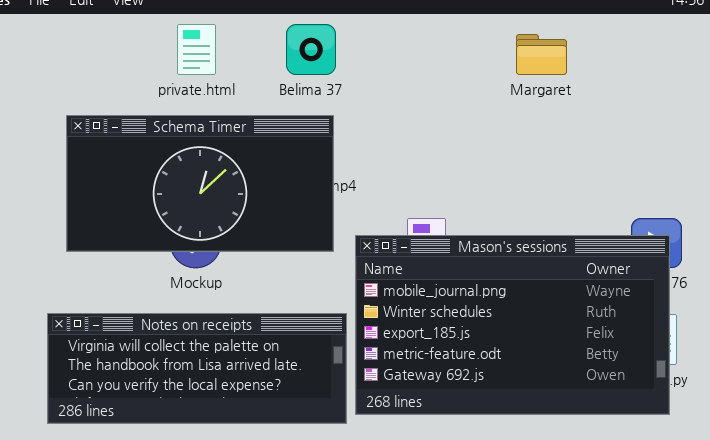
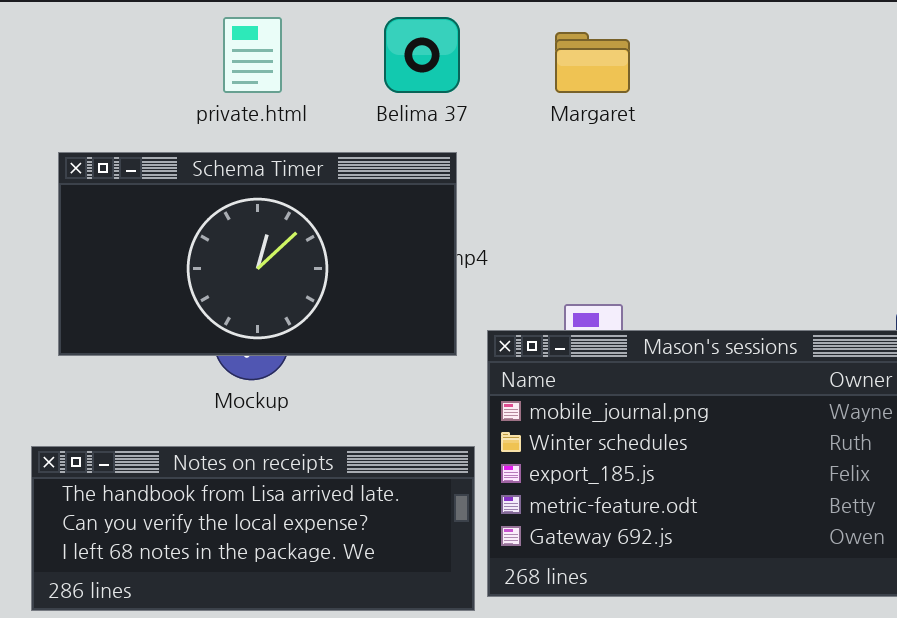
Margaret: [516,34,567,75] -> [555,32,630,93], moved
Notes on receipts: [47,313,347,424] -> [31,446,475,611], scrolled down 1 row

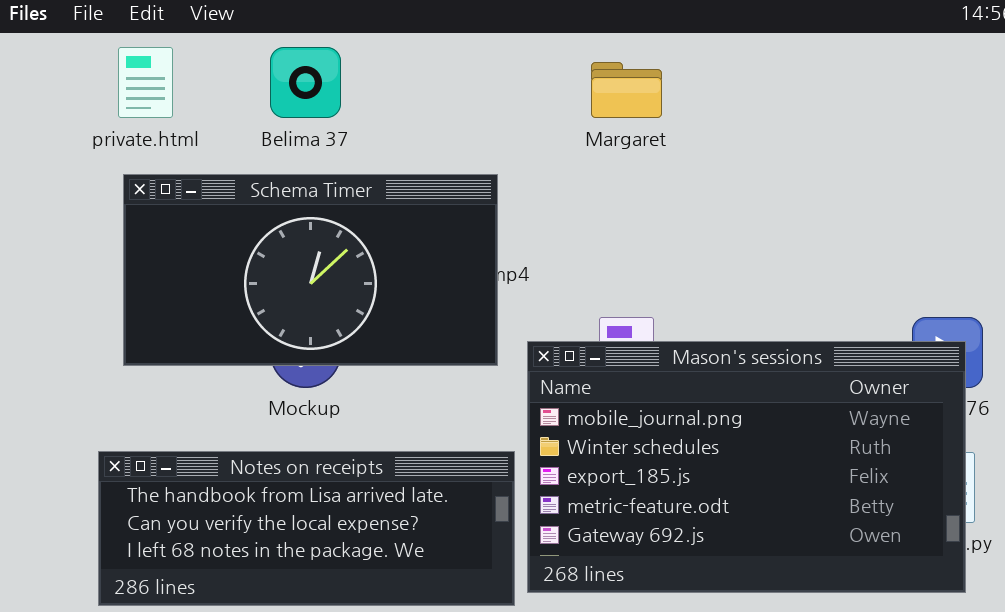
private.html: [223,17,282,93] -> [118,47,173,118], moved
Belima 37: [384,17,460,93] -> [270,47,341,118], moved

